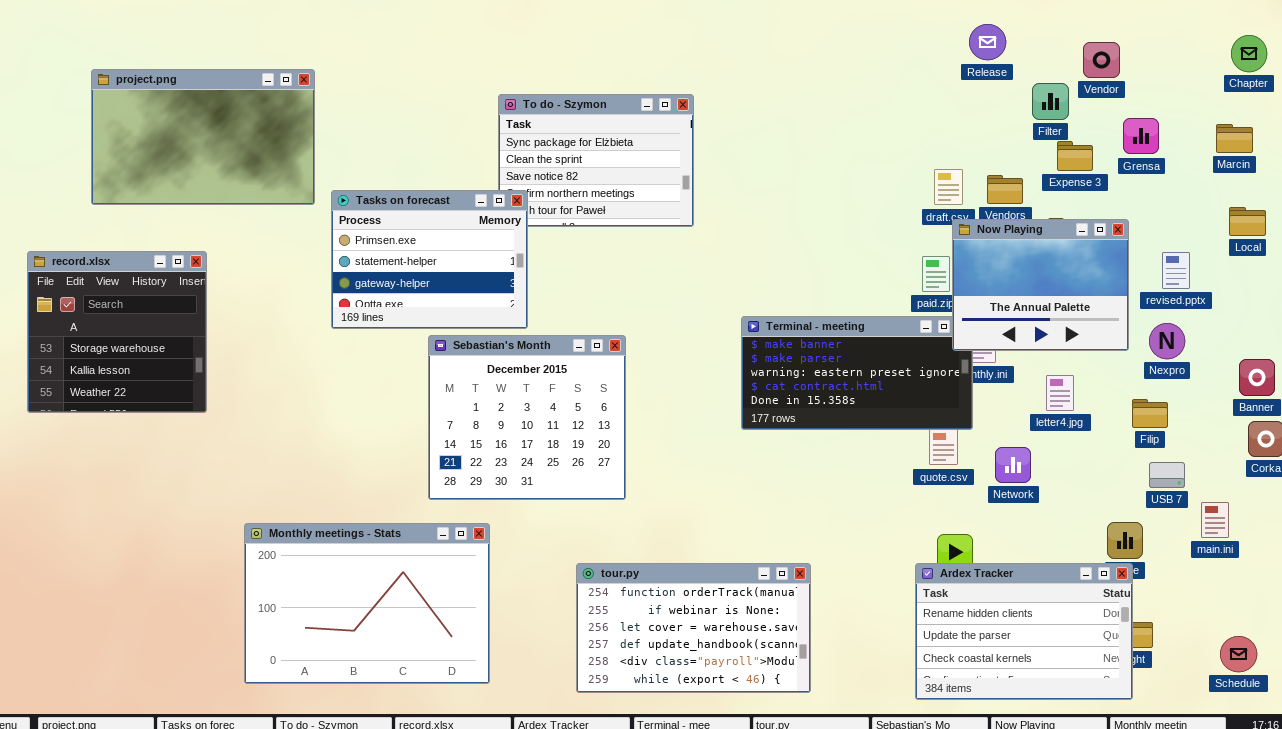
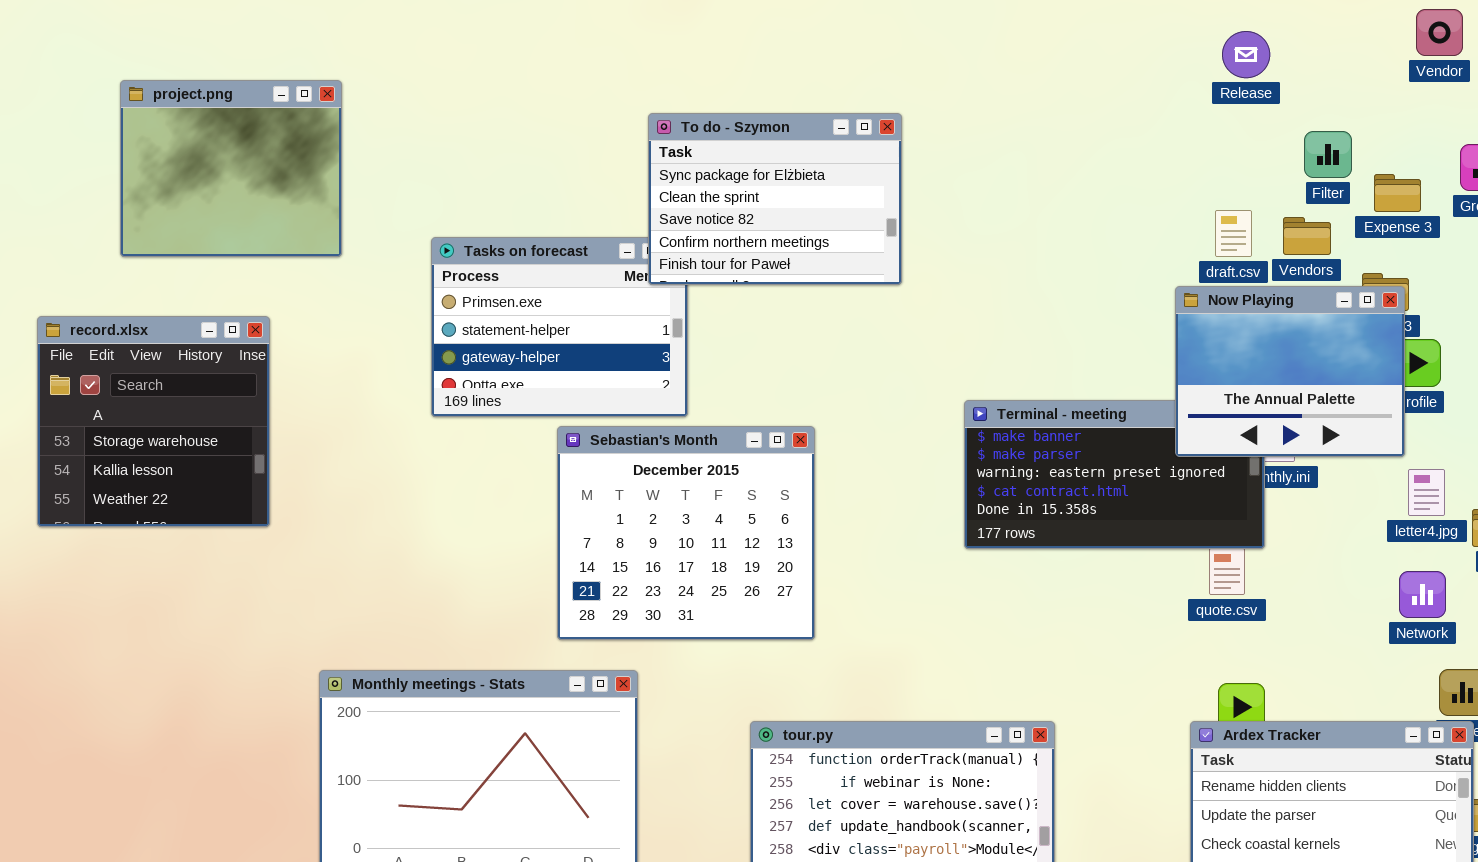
Release: [969,24,1006,60] -> [1222,31,1270,78], moved
Vendor: [1083,42,1120,78] -> [1416,9,1463,56], moved
project.png: [91,69,315,205] -> [120,80,342,257], resized
Filter: [1032,83,1069,120] -> [1304,131,1352,178], moved
To do - Szymon: [498,94,694,227] -> [648,113,902,285], raised
Now Playing: [952,219,1129,351] -> [1175,286,1405,457], moved
letter4.jpg: [1046,375,1074,411] -> [1408,469,1445,516], moved
Network: [995,447,1031,483] -> [1399,571,1446,618], moved

